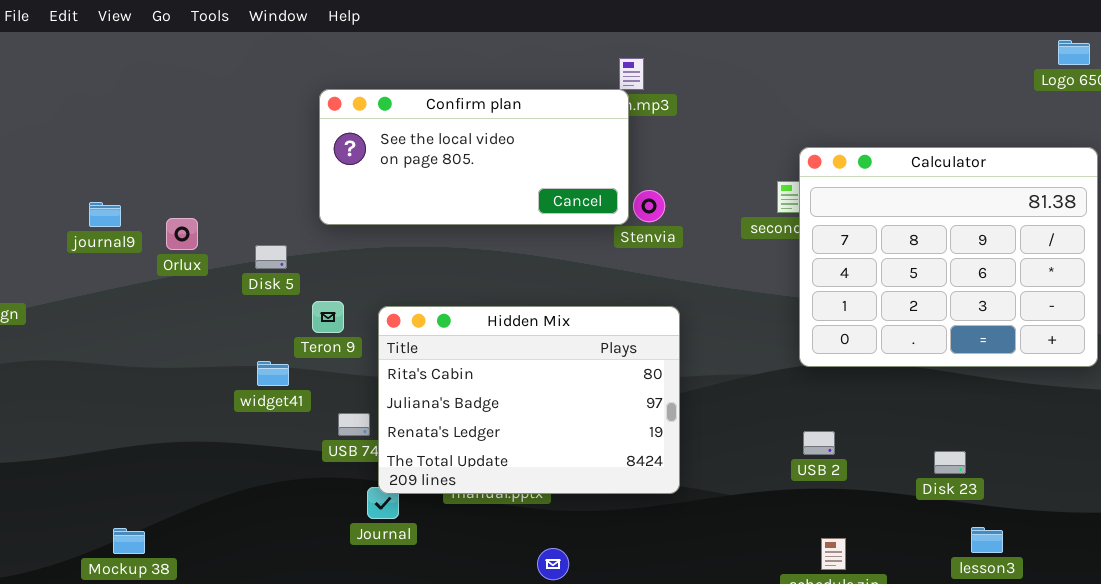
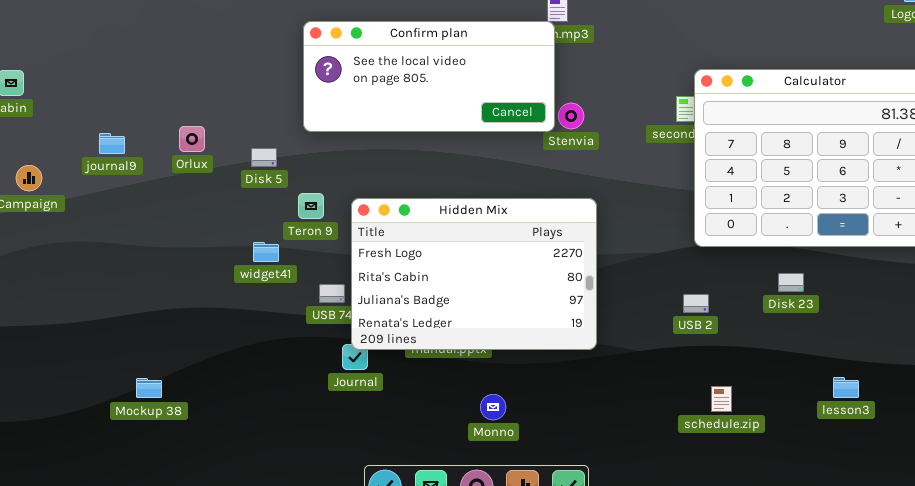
journal9: [89,202,121,227] -> [99,133,125,154], moved
Hidden Mix: [378,306,680,494] -> [351,198,597,350], scrolled up 1 row
USB 2: [803,431,835,455] -> [683,294,709,313], moved
Disk 23: [934,451,966,474] -> [778,273,804,292], moved

